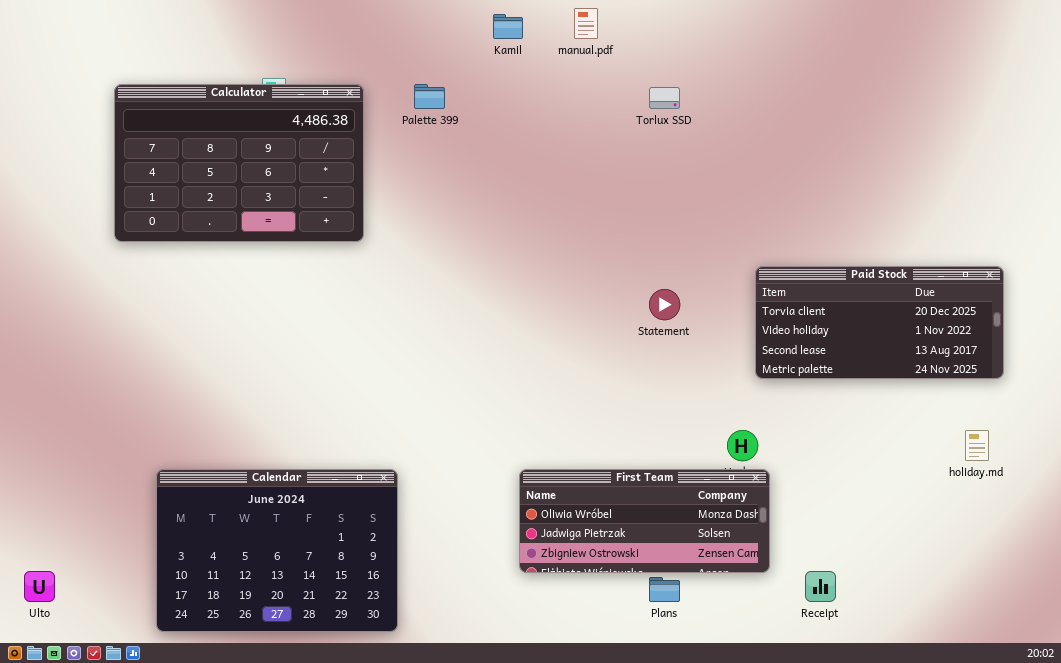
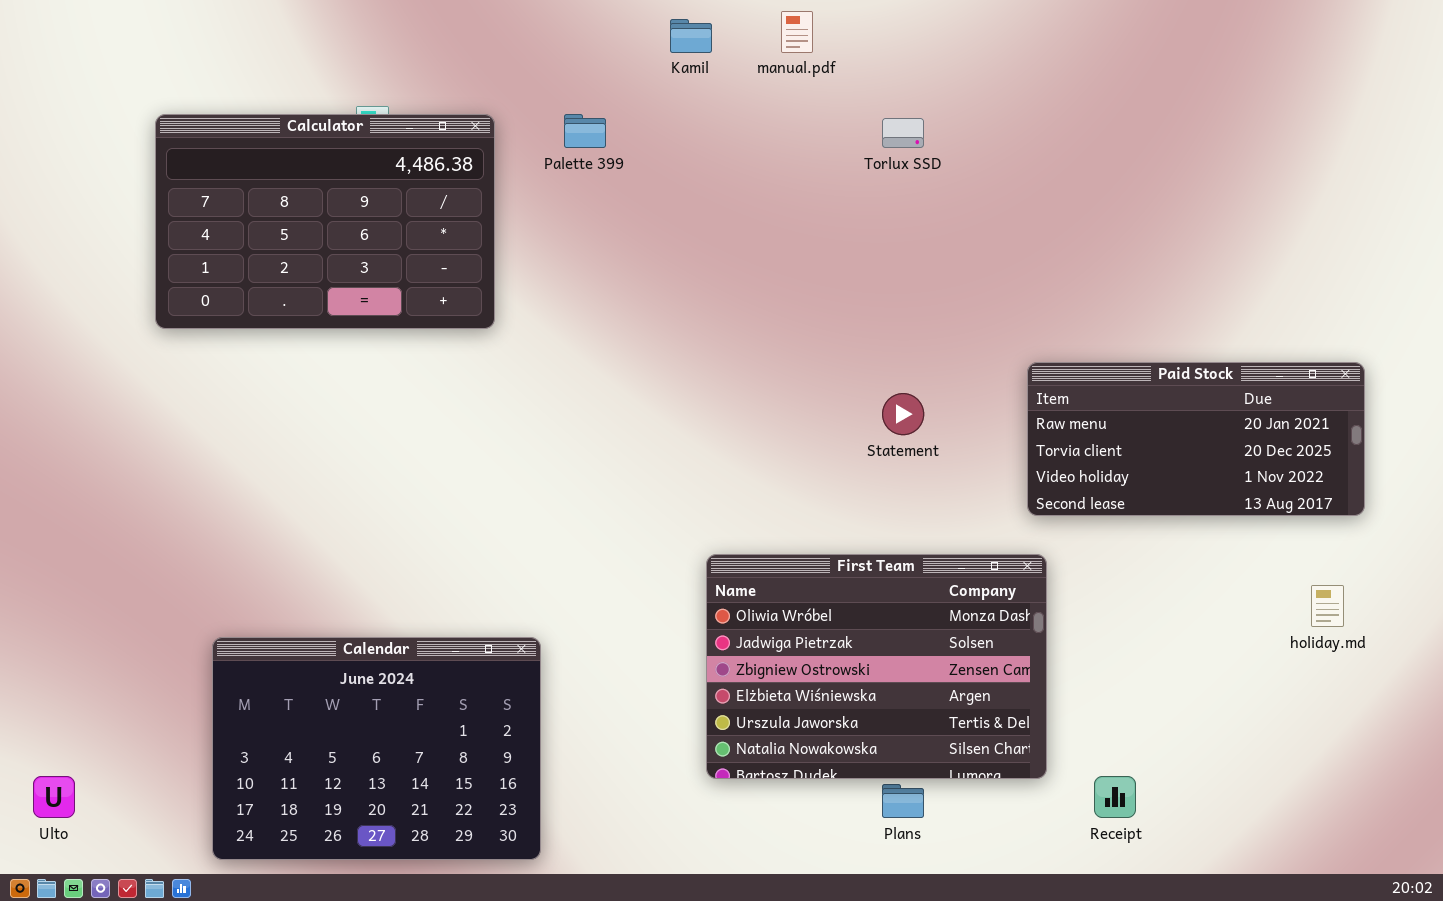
Paid Stock: [755,266,1004,379] -> [1027,362,1365,516], scrolled up 1 row
First Team: [519,469,770,573] -> [706,554,1047,779], resized

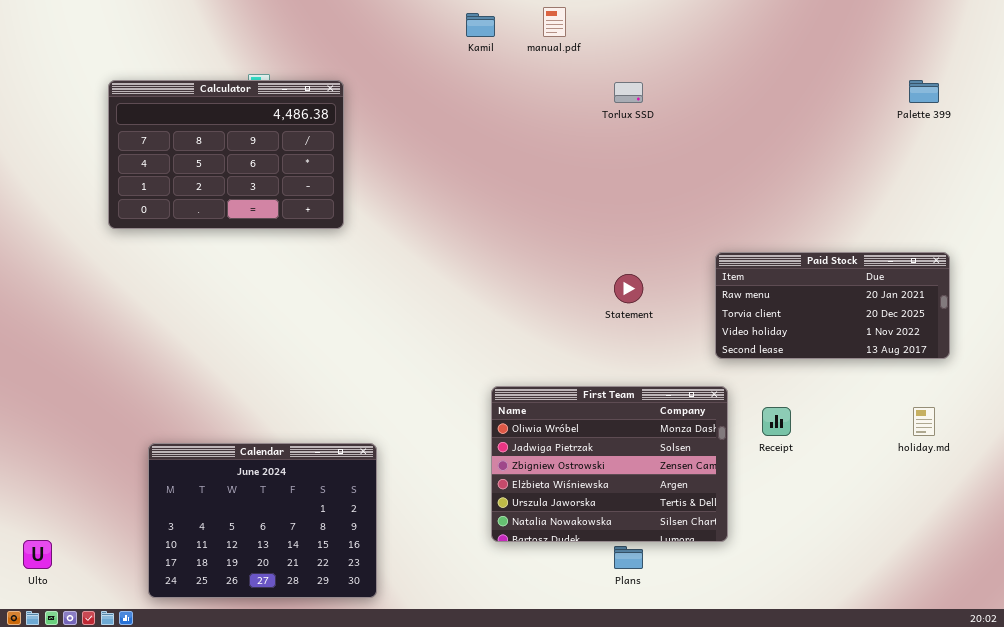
Palette 399: [564,114,606,148] -> [909,80,939,103], moved
Receipt: [1094,776,1136,818] -> [762,407,791,436], moved

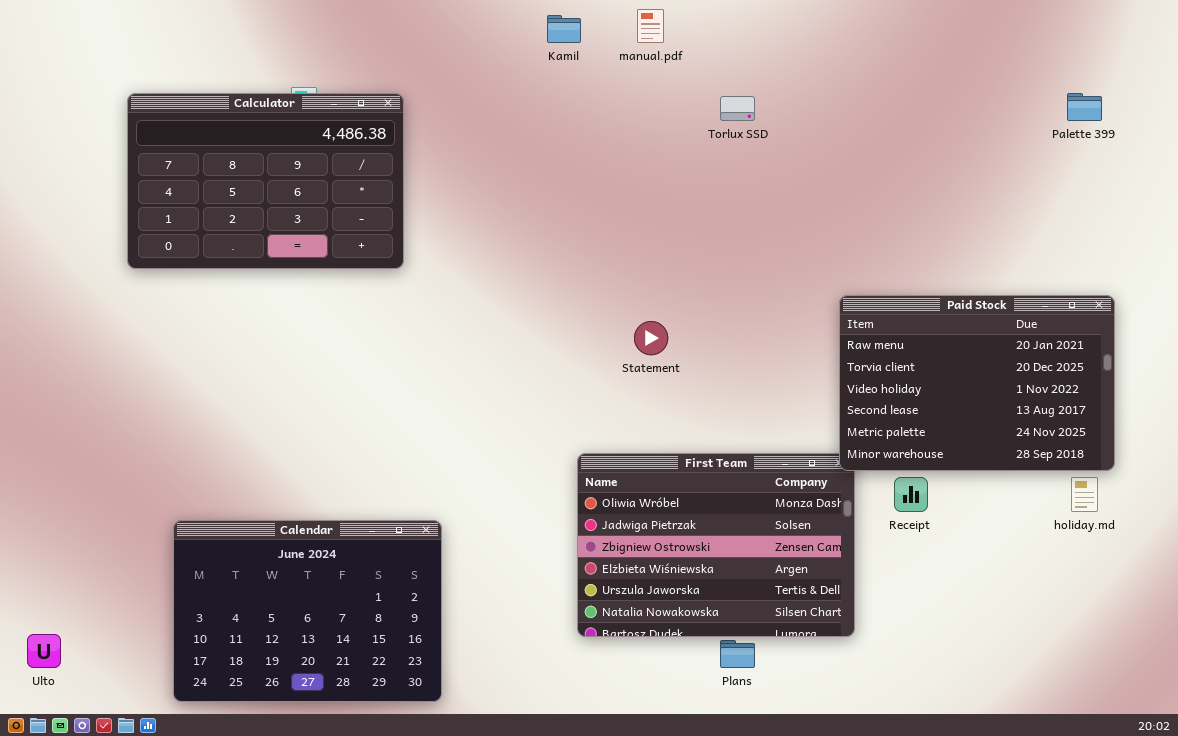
Paid Stock: [715,252,950,359] -> [839,295,1115,471], resized
Statement: [614,274,643,303] -> [634,321,668,355], moved

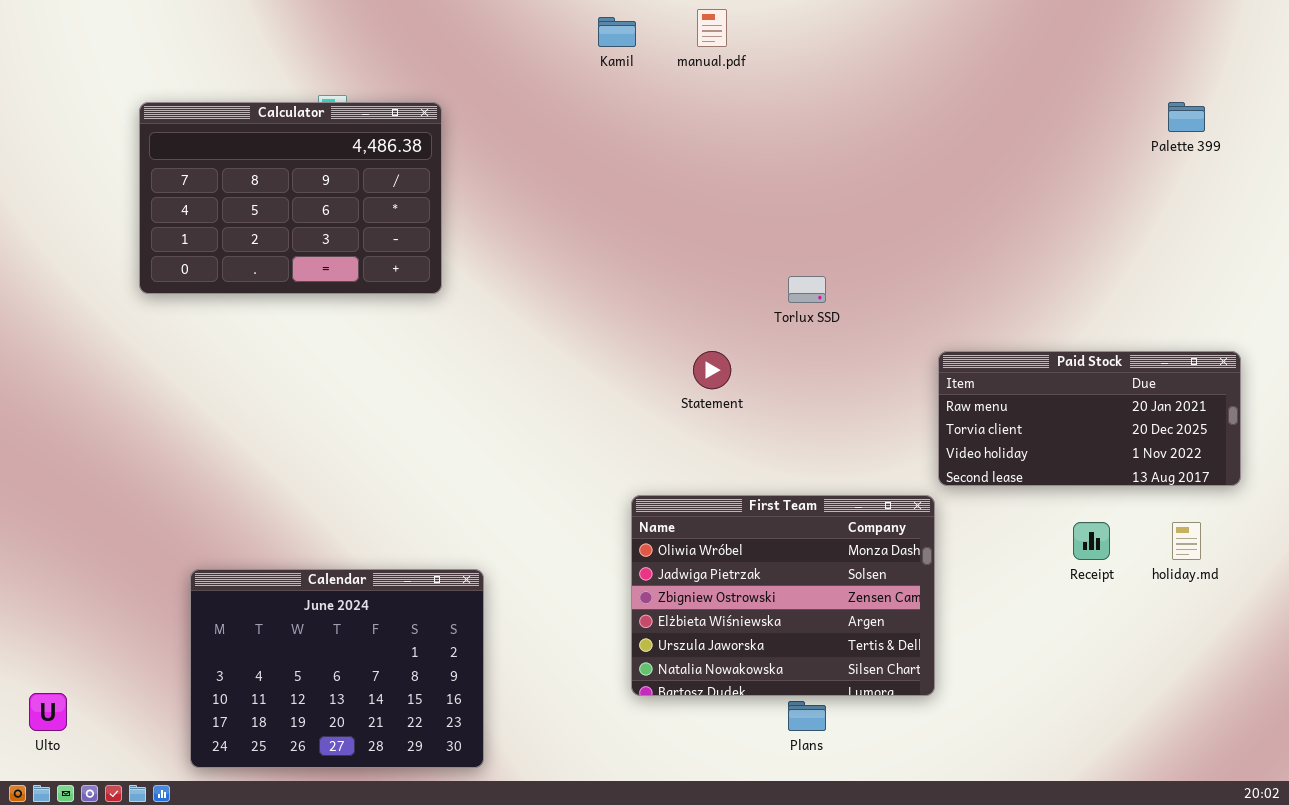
Torlux SSD: [720,96,755,121] -> [788,276,826,303], moved
Paid Stock: [839,295,1115,471] -> [938,351,1241,486], moved, resized
Receipt: [894,477,928,512] -> [1073,522,1110,560], moved

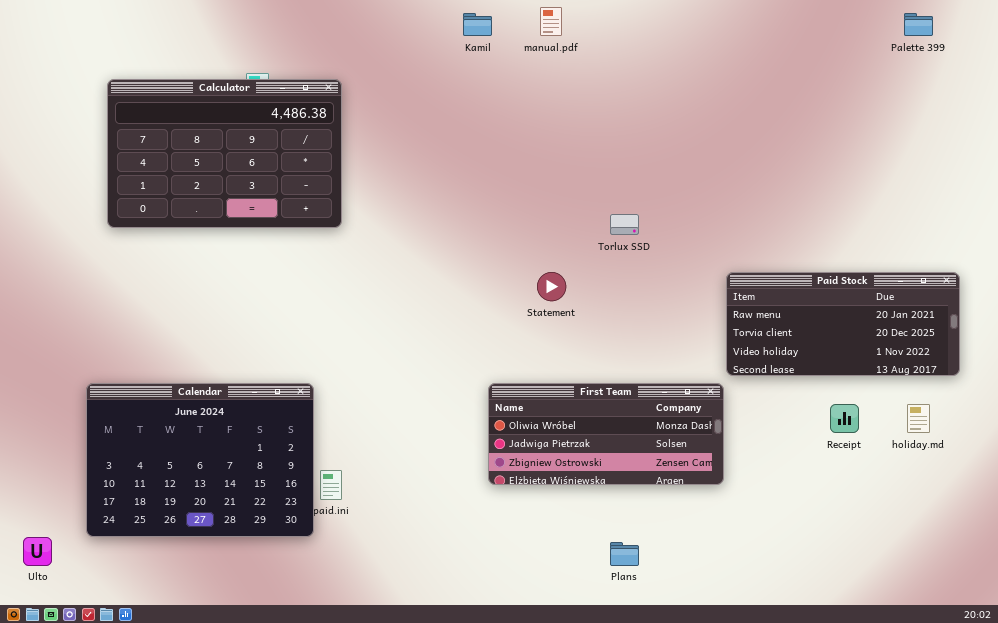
Palette 399: [1168,102,1205,132] -> [904,13,933,36], moved
First Team: [631,495,935,696] -> [488,383,724,485], resized
Calendar: [190,569,484,768] -> [86,383,314,537], moved

